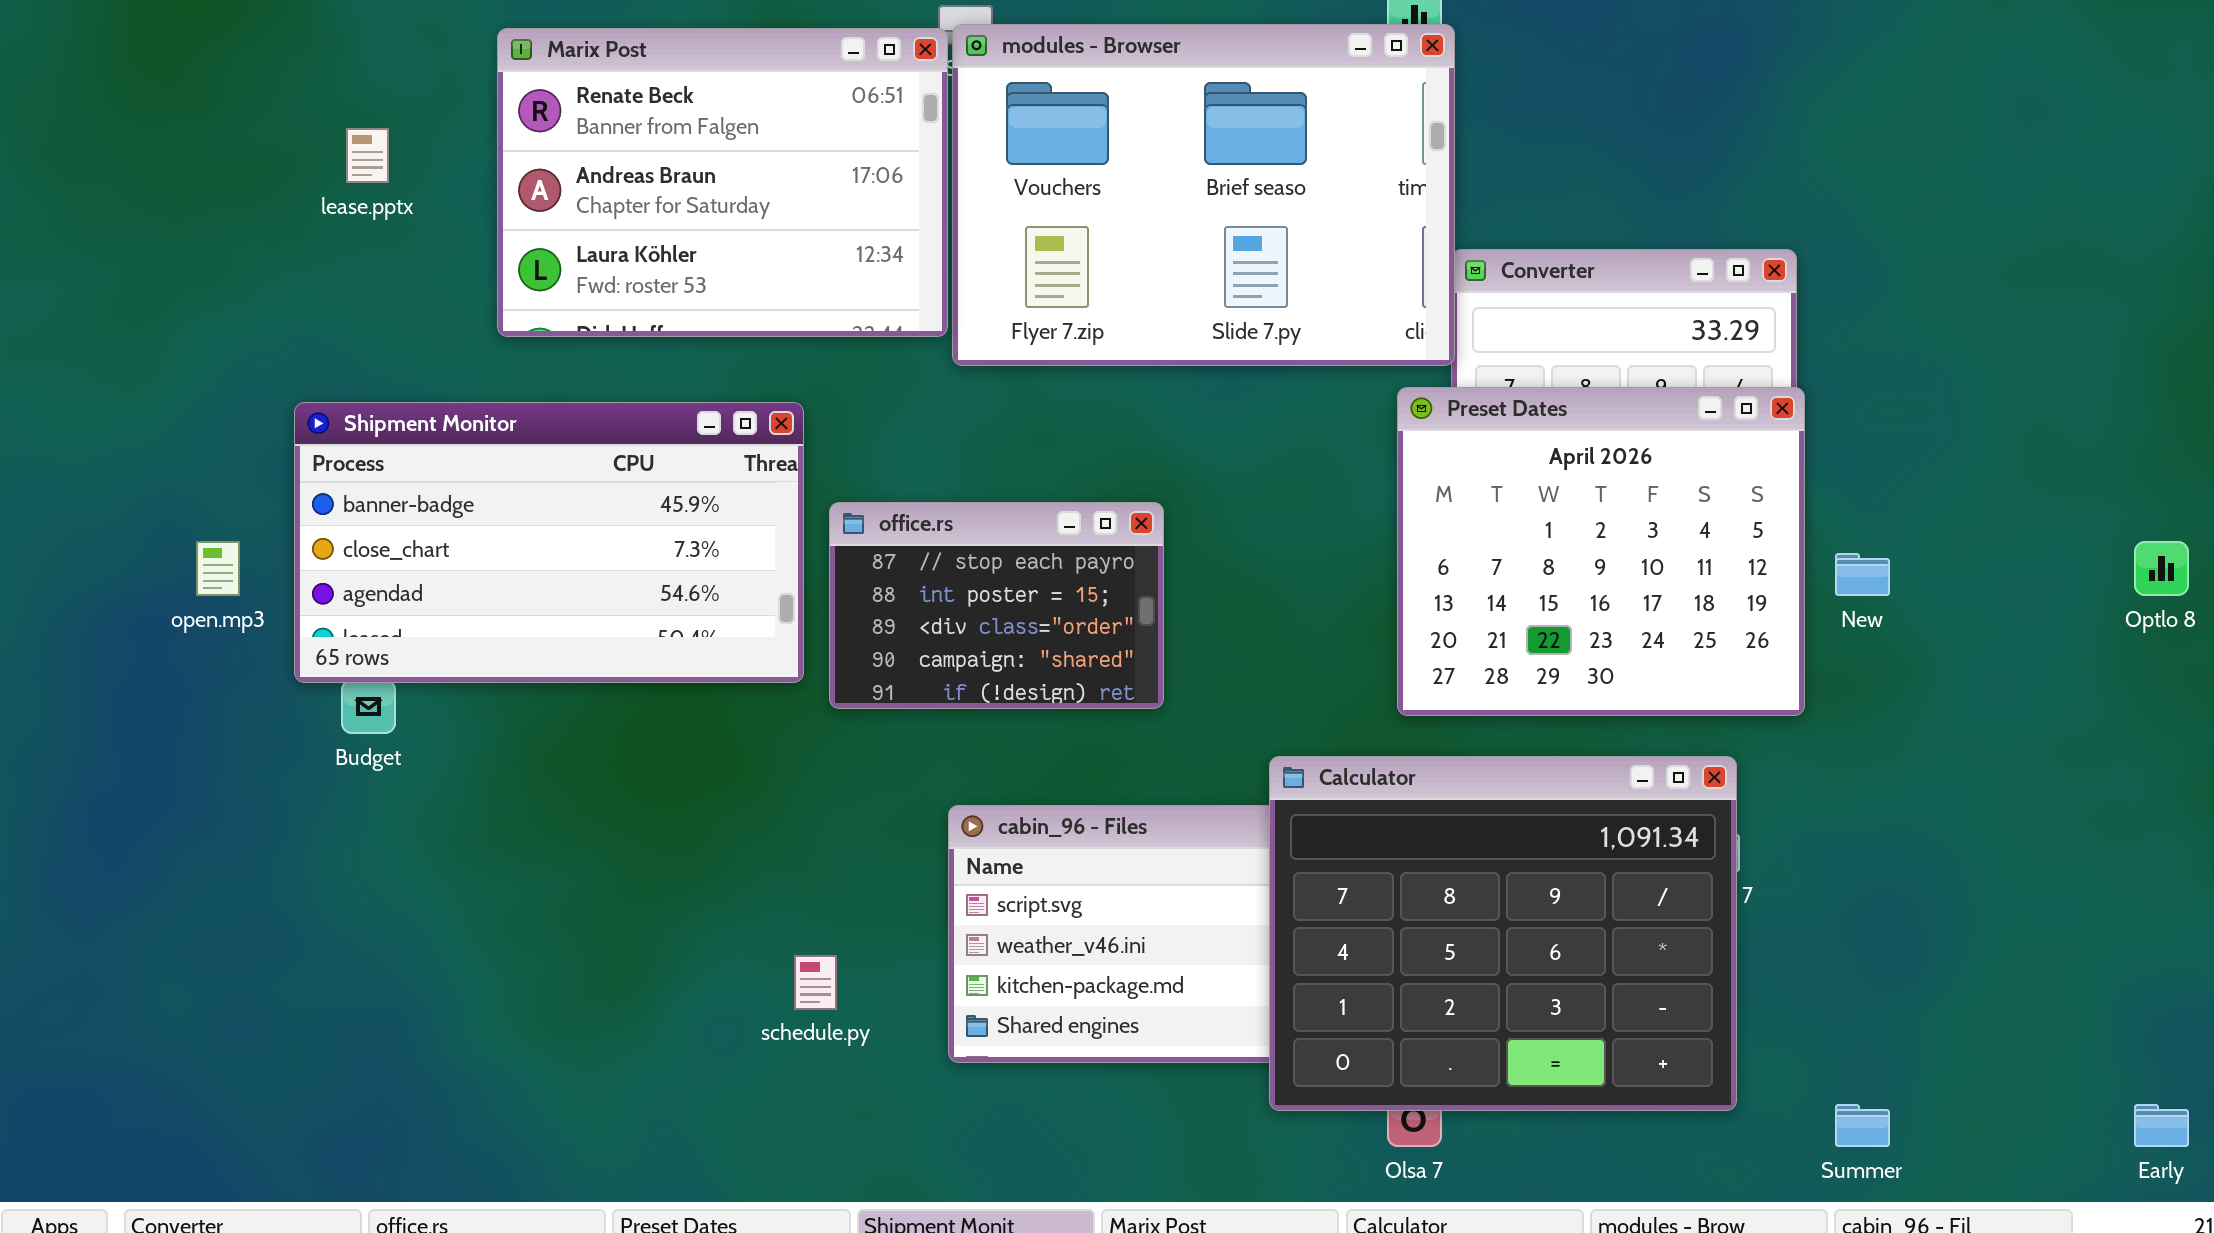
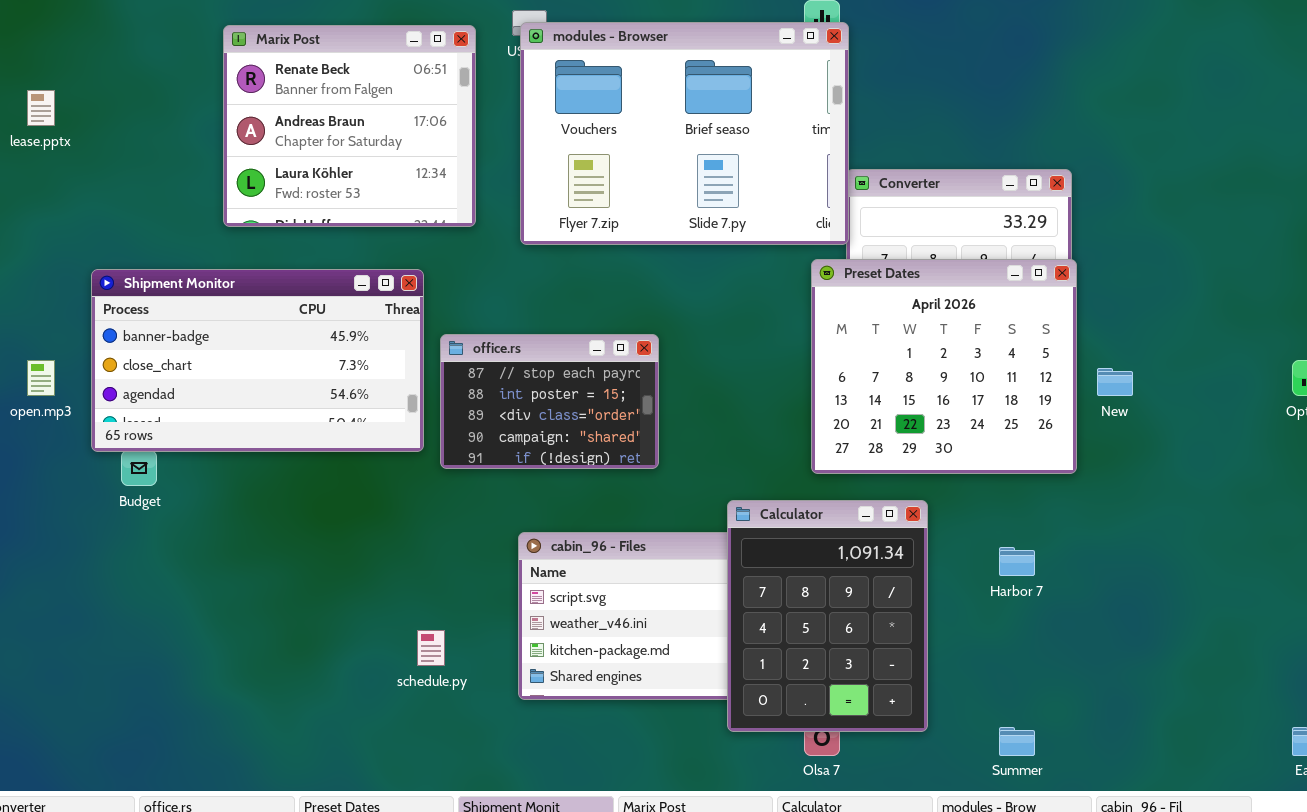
Marix Post: [497,28,948,337] -> [223,25,476,227], resized
lease.pptx: [346,128,389,183] -> [27,90,55,126], moved
Calculator: [1269,756,1737,1111] -> [727,500,928,732], resized
Summer: [1835,1104,1890,1147] -> [999,727,1035,756], moved

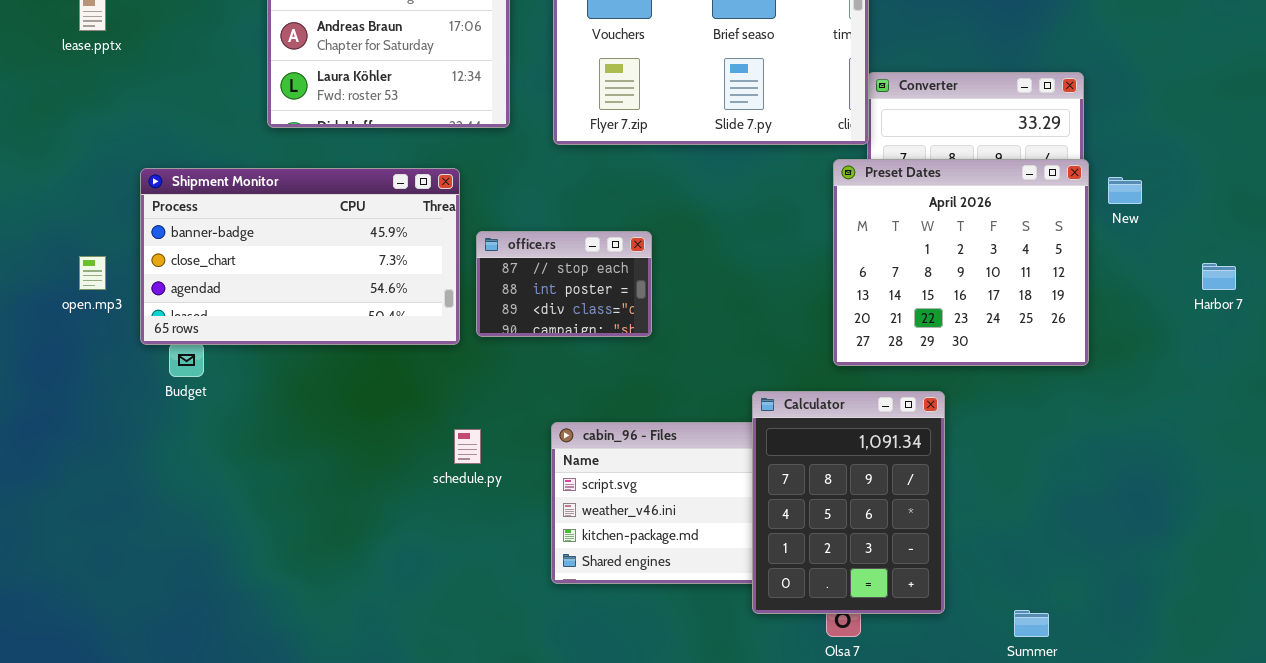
office.rs: [440,334,659,469] -> [476,231,652,337], resized
New: [1097,368,1133,396] -> [1108,177,1142,204], moved
Harbor 7: [999,547,1035,576] -> [1202,263,1236,290], moved
schedule.py: [417,630,445,666] -> [454,429,481,464], moved

